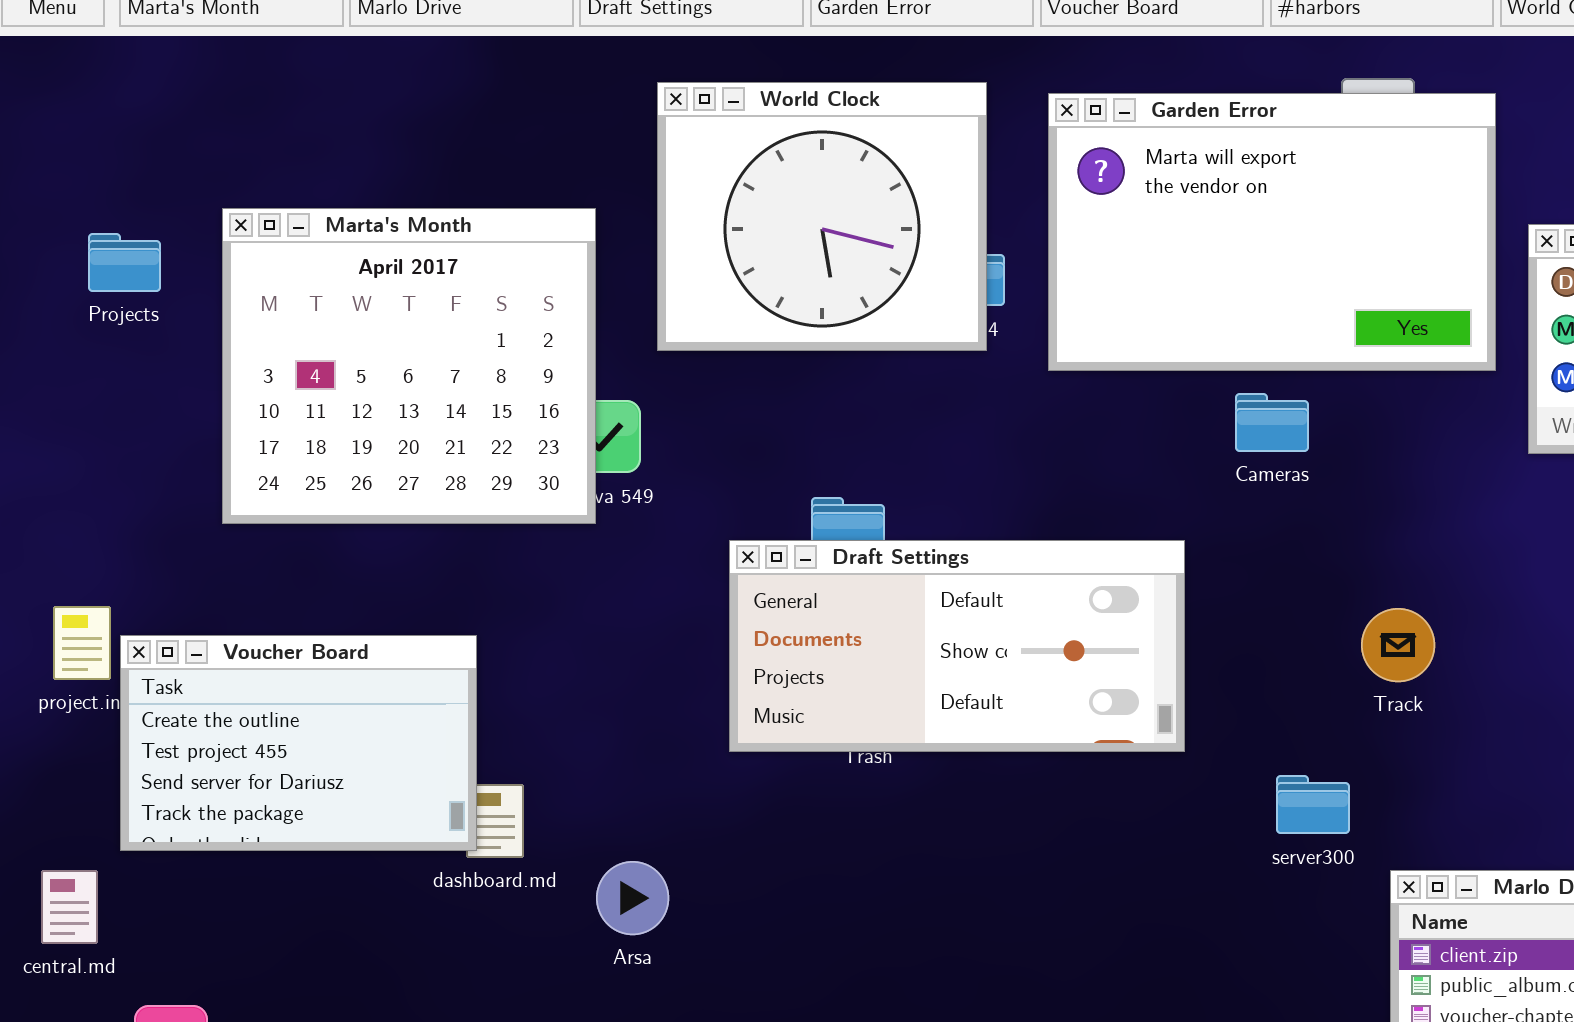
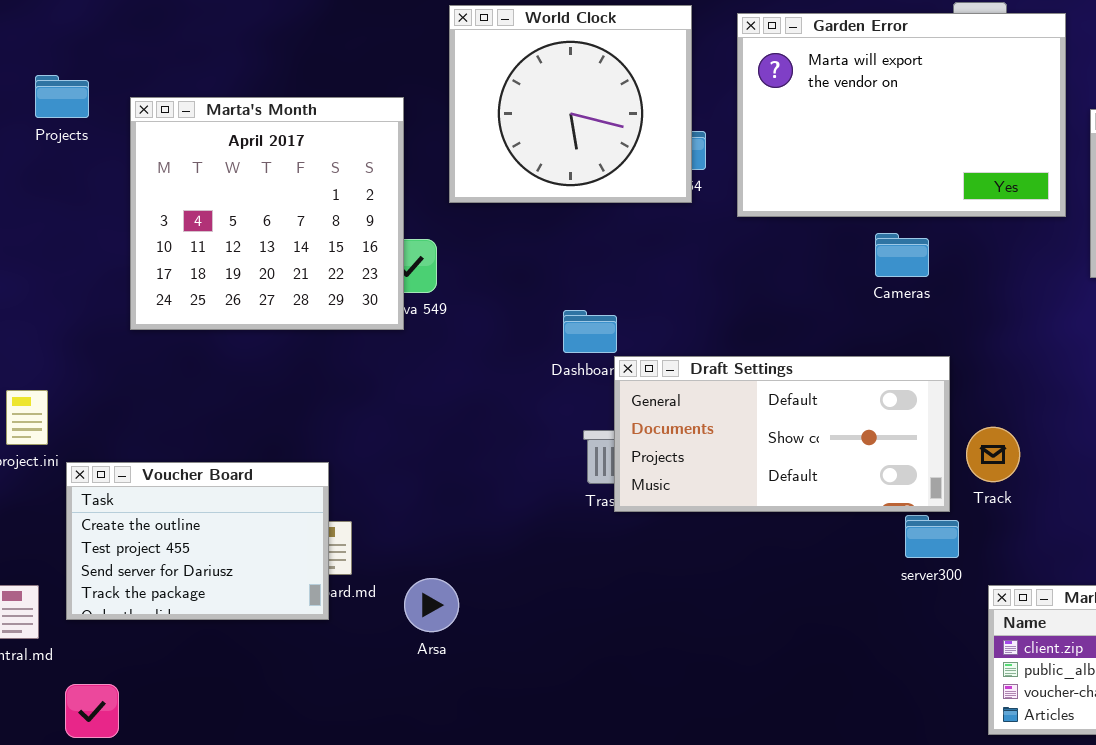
Projects: [88,233,161,292] -> [35,75,89,118], moved
Draft Settings: [729,540,1185,752] -> [614,356,950,512], moved
Track: [1361,608,1435,682] -> [966,427,1020,482], moved
Voucher Board: [120,635,477,851] -> [66,462,329,620], moved

